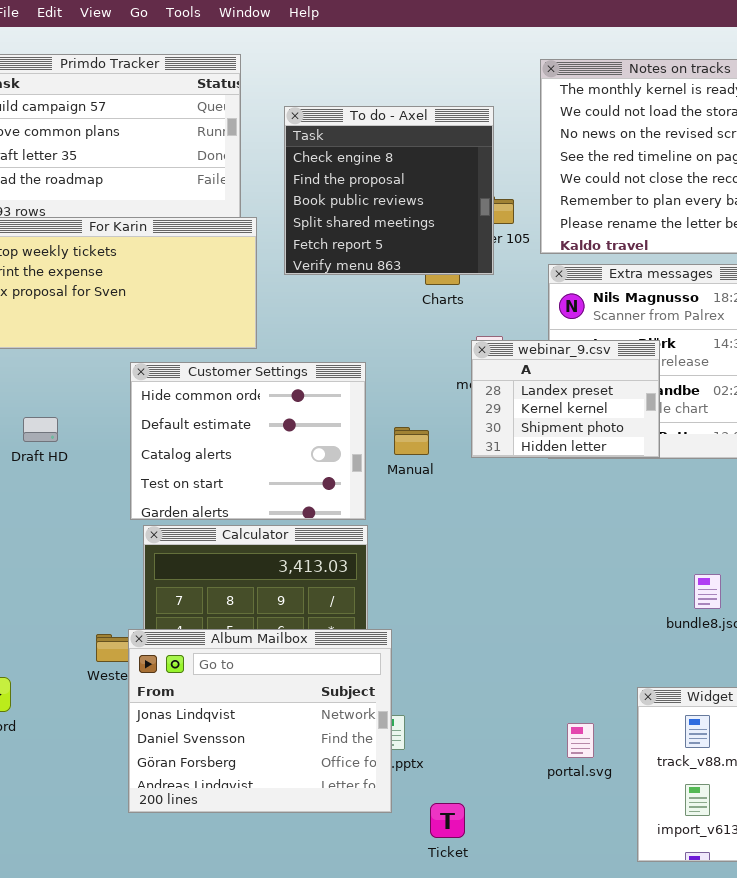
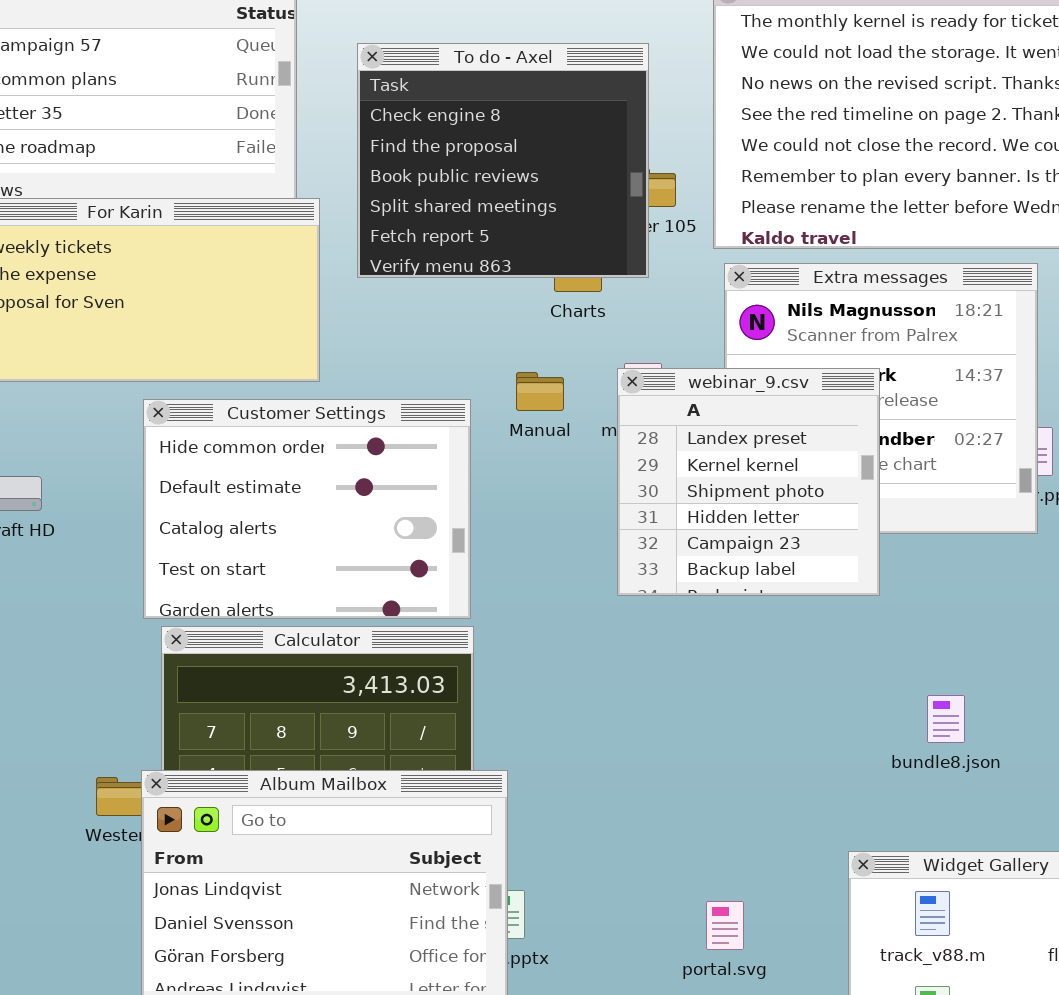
webinar_9.csv: [471,340,660,458] -> [617,368,880,596], resized
Manual: [394,427,429,455] -> [516,372,564,411], moved
portal.svg: [567,723,594,758] -> [706,901,744,950], moved

